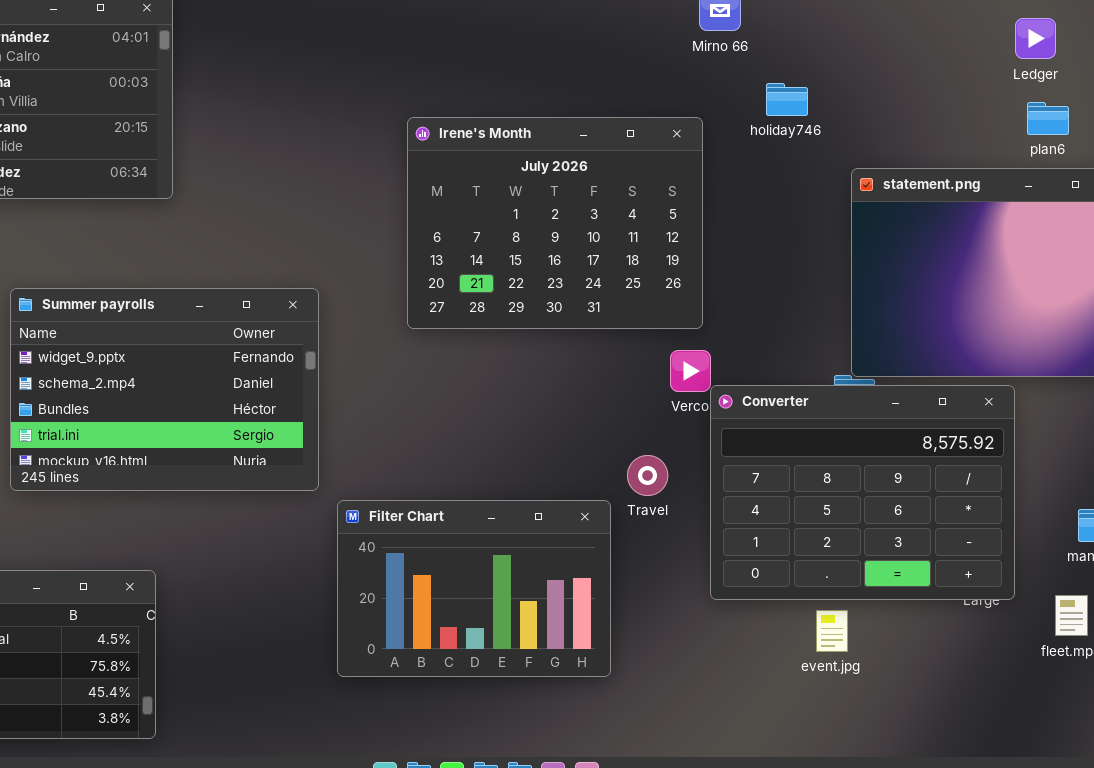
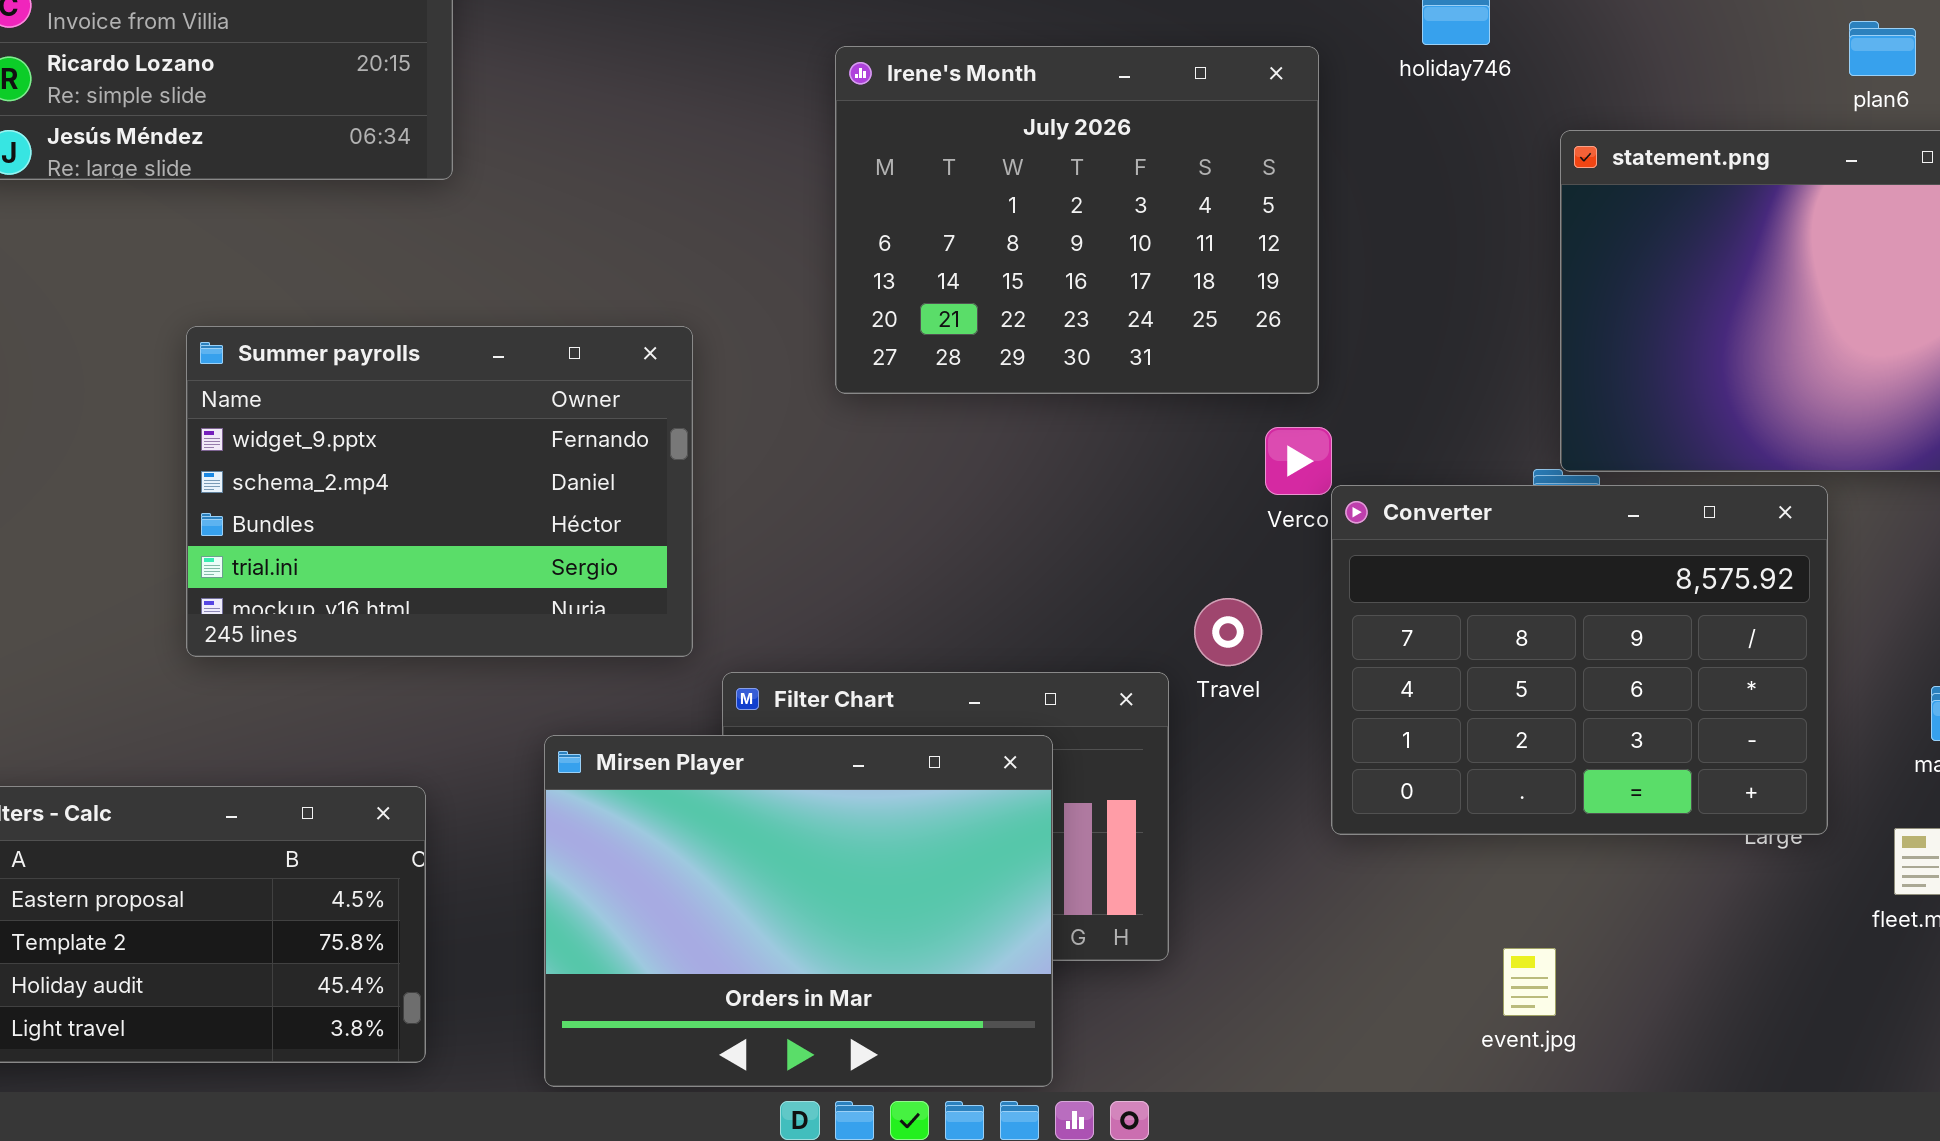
Mirsen Player: none -> [544,735,1053,1087], opened
event.jpg: [816,610,848,652] -> [1503,948,1556,1016], moved

